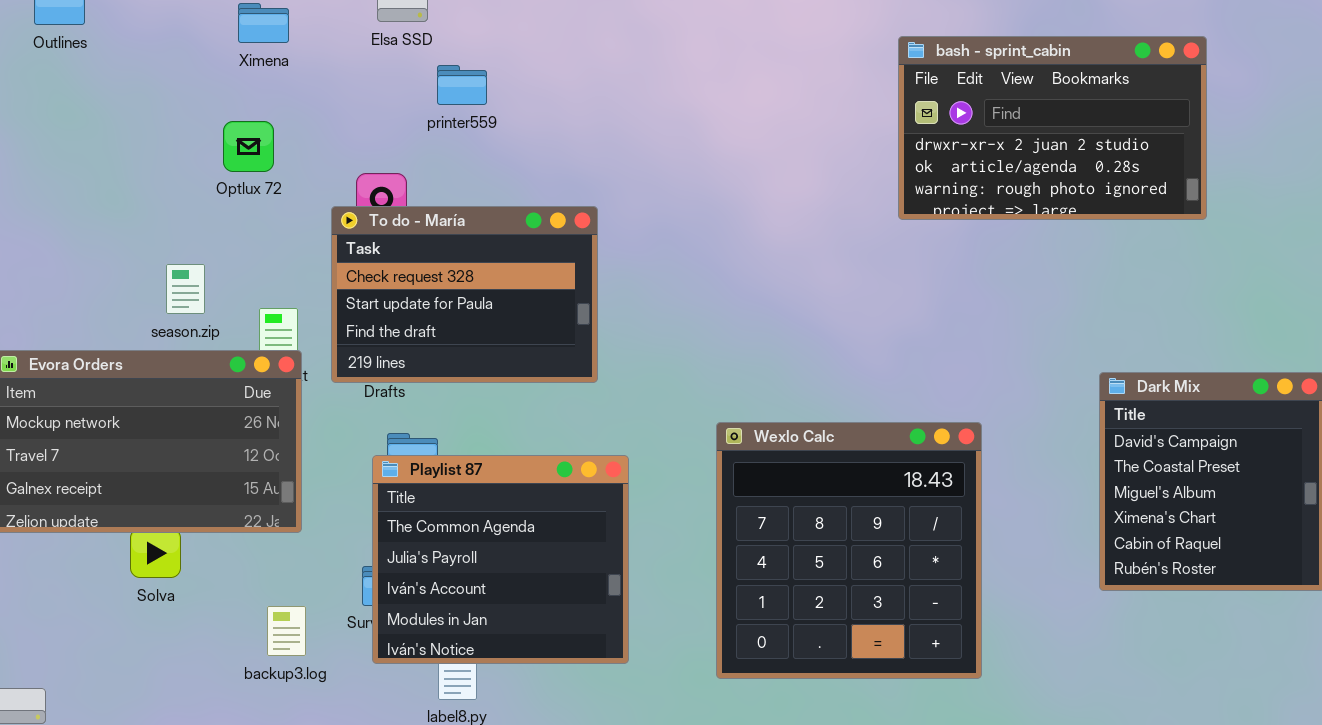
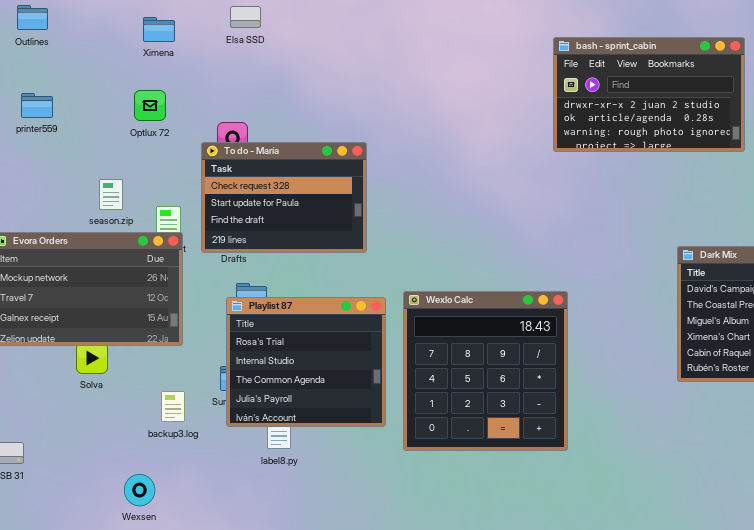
printer559: [437,65,487,105] -> [21,93,53,118], moved
Wexlo Calc: [716,422,982,679] -> [403,291,568,451], moved
Playlist 87: [372,455,629,664] -> [226,297,386,427], scrolled up 2 rows

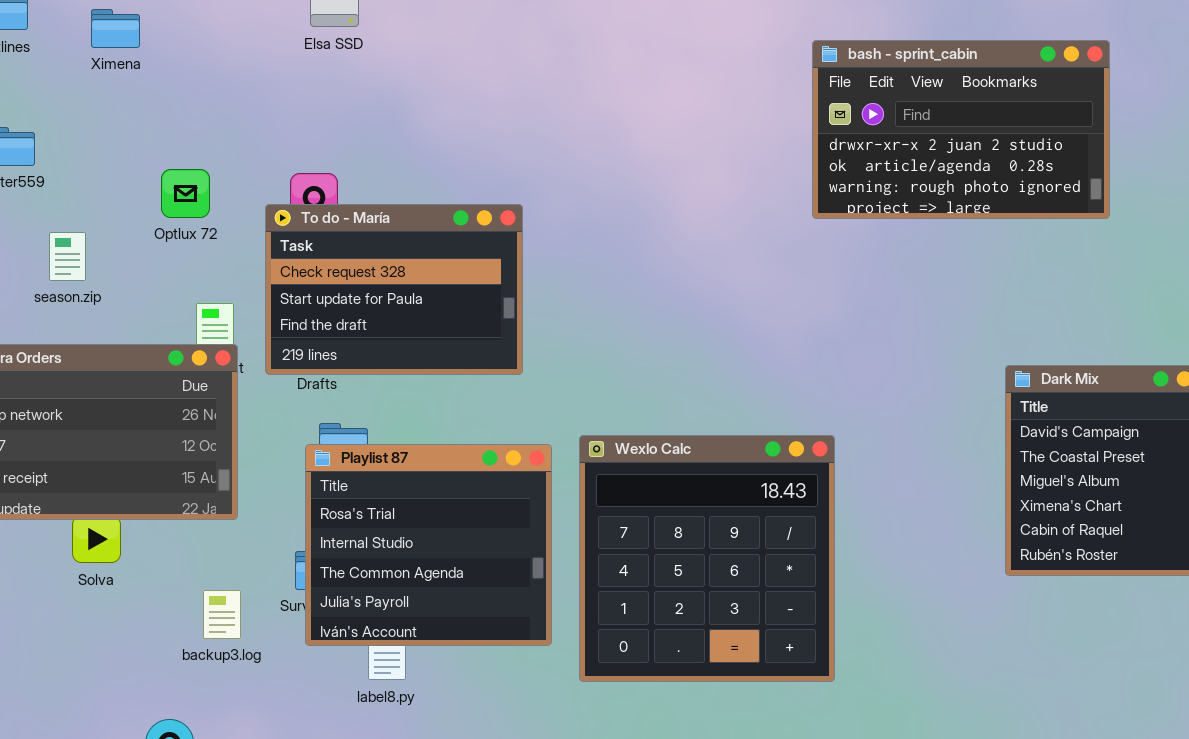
Ximena: [143,17,175,42] -> [91,9,140,48], moved
Optlux 72: [134,90,166,121] -> [161,169,210,218], moved
season.zip: [99,179,123,210] -> [49,232,86,281], moved

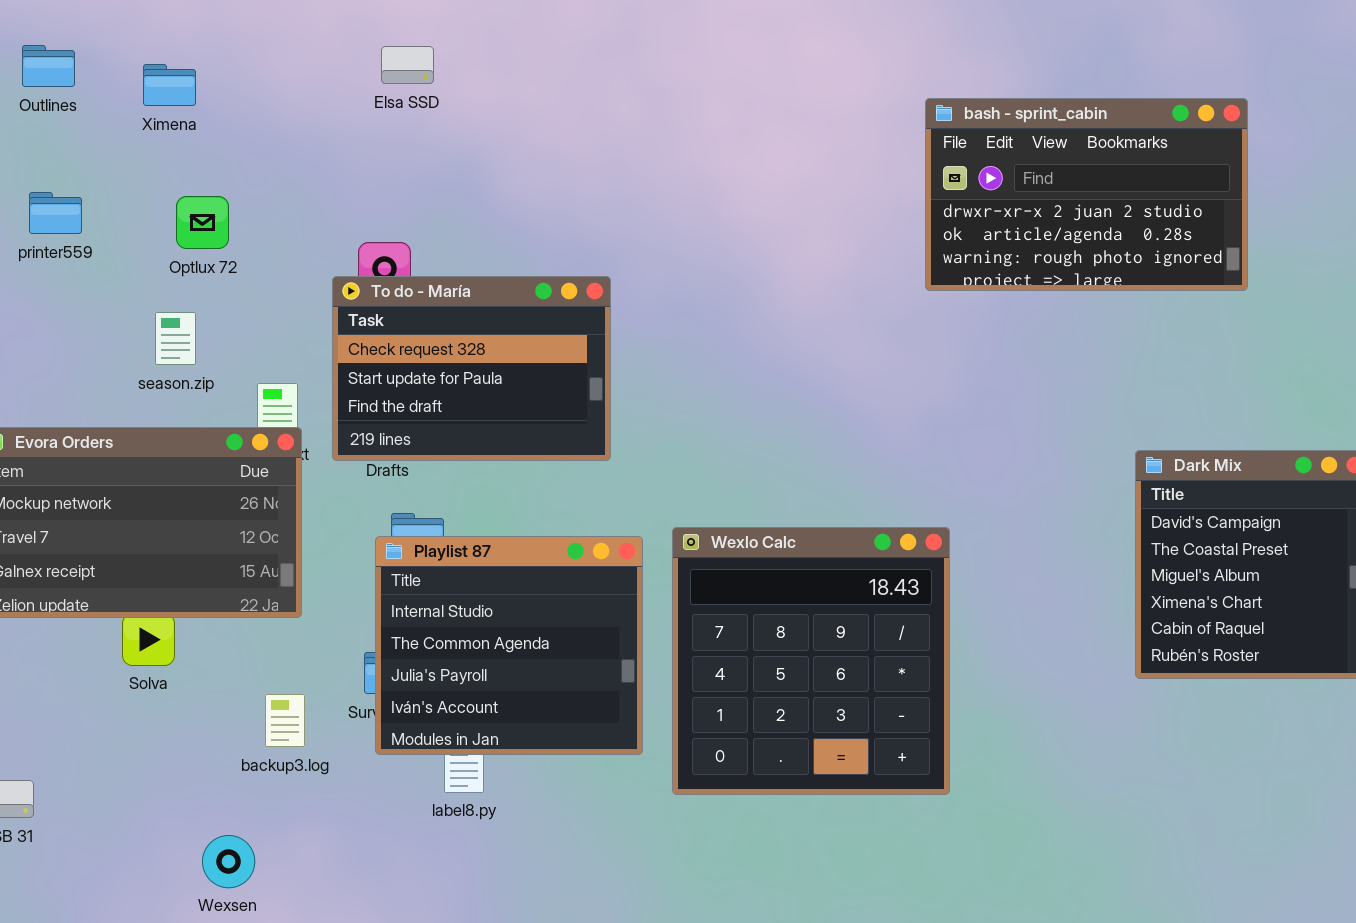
Optlux 72: [161,169,210,218] -> [176,196,229,249], moved
season.zip: [49,232,86,281] -> [155,312,196,365], moved
Playlist 87: [305,444,552,646] -> [375,536,643,755], scrolled down 1 row

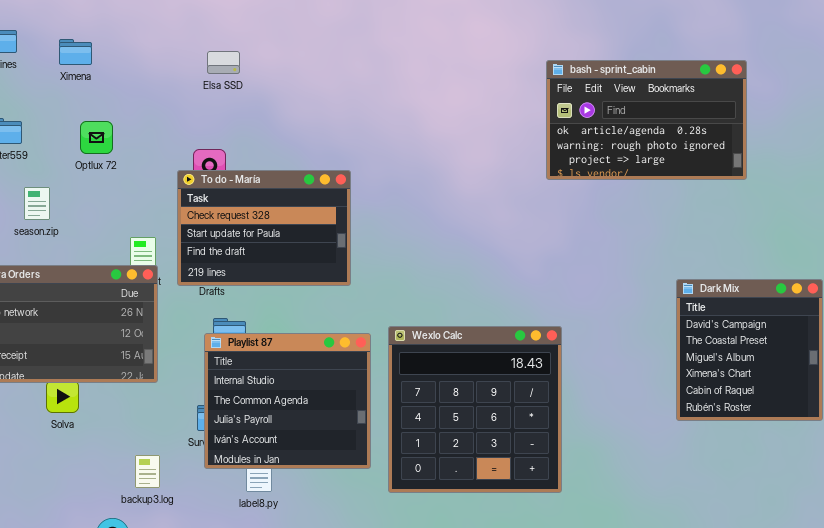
Elsa SSD: [381,46,434,84] -> [207,51,240,74], moved
bash - sprint_cabin: [925,98,1248,291] -> [546,60,747,180], scrolled down 1 row
season.zip: [155,312,196,365] -> [24,187,50,220], moved
backup3.log: [265,694,305,747] -> [135,455,160,488], moved

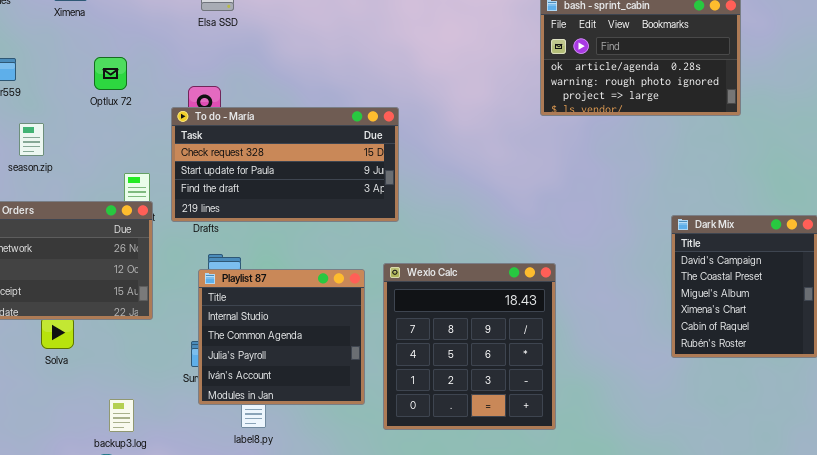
Optlux 72: [80,121,113,154] -> [94,57,127,90], moved
To do - María: [177,170,351,286] -> [171,107,399,222], resized
backup3.log: [135,455,160,488] -> [109,399,134,432], moved

